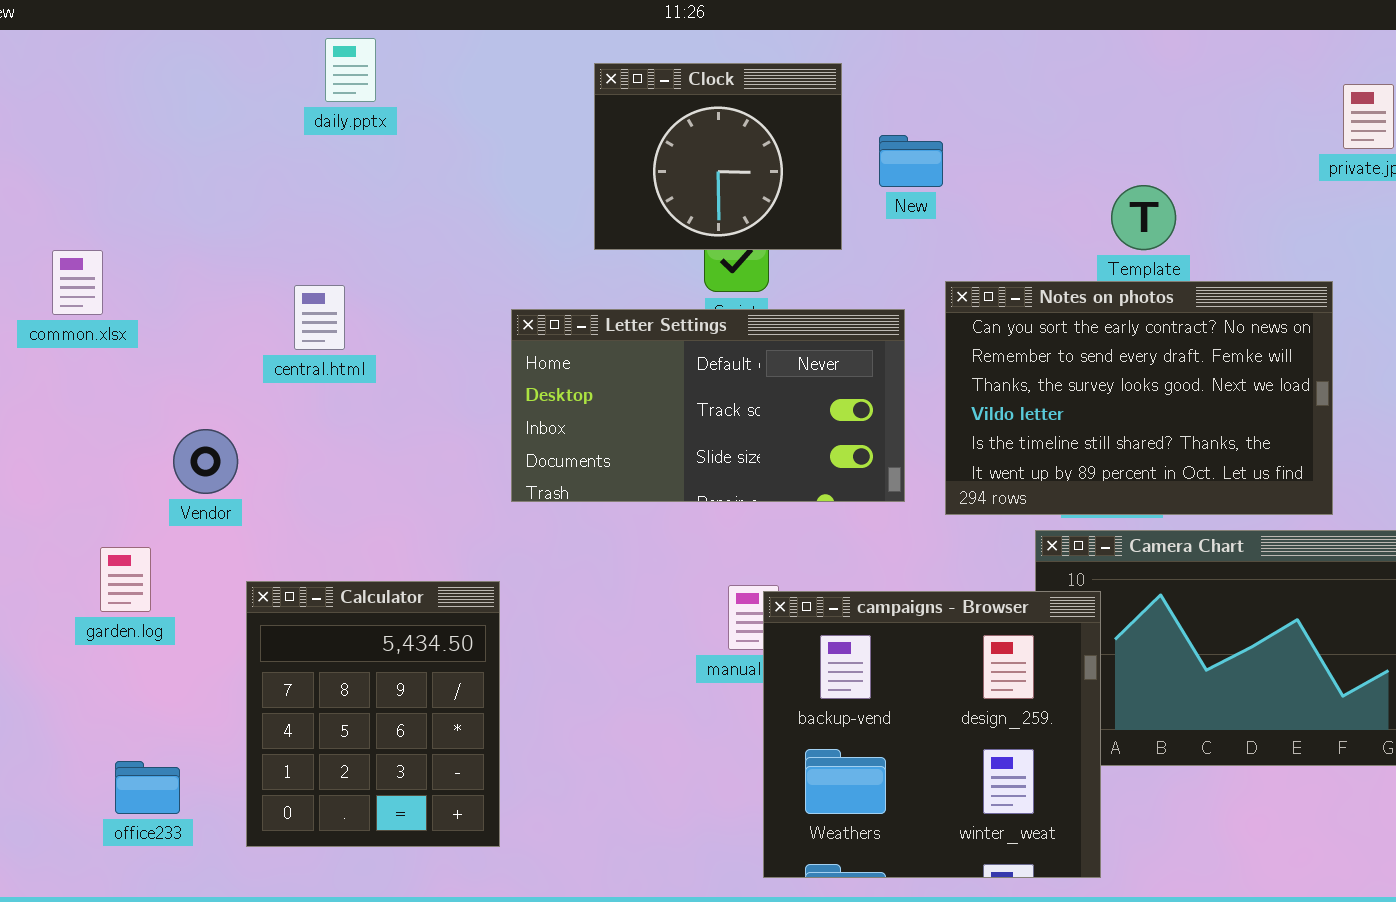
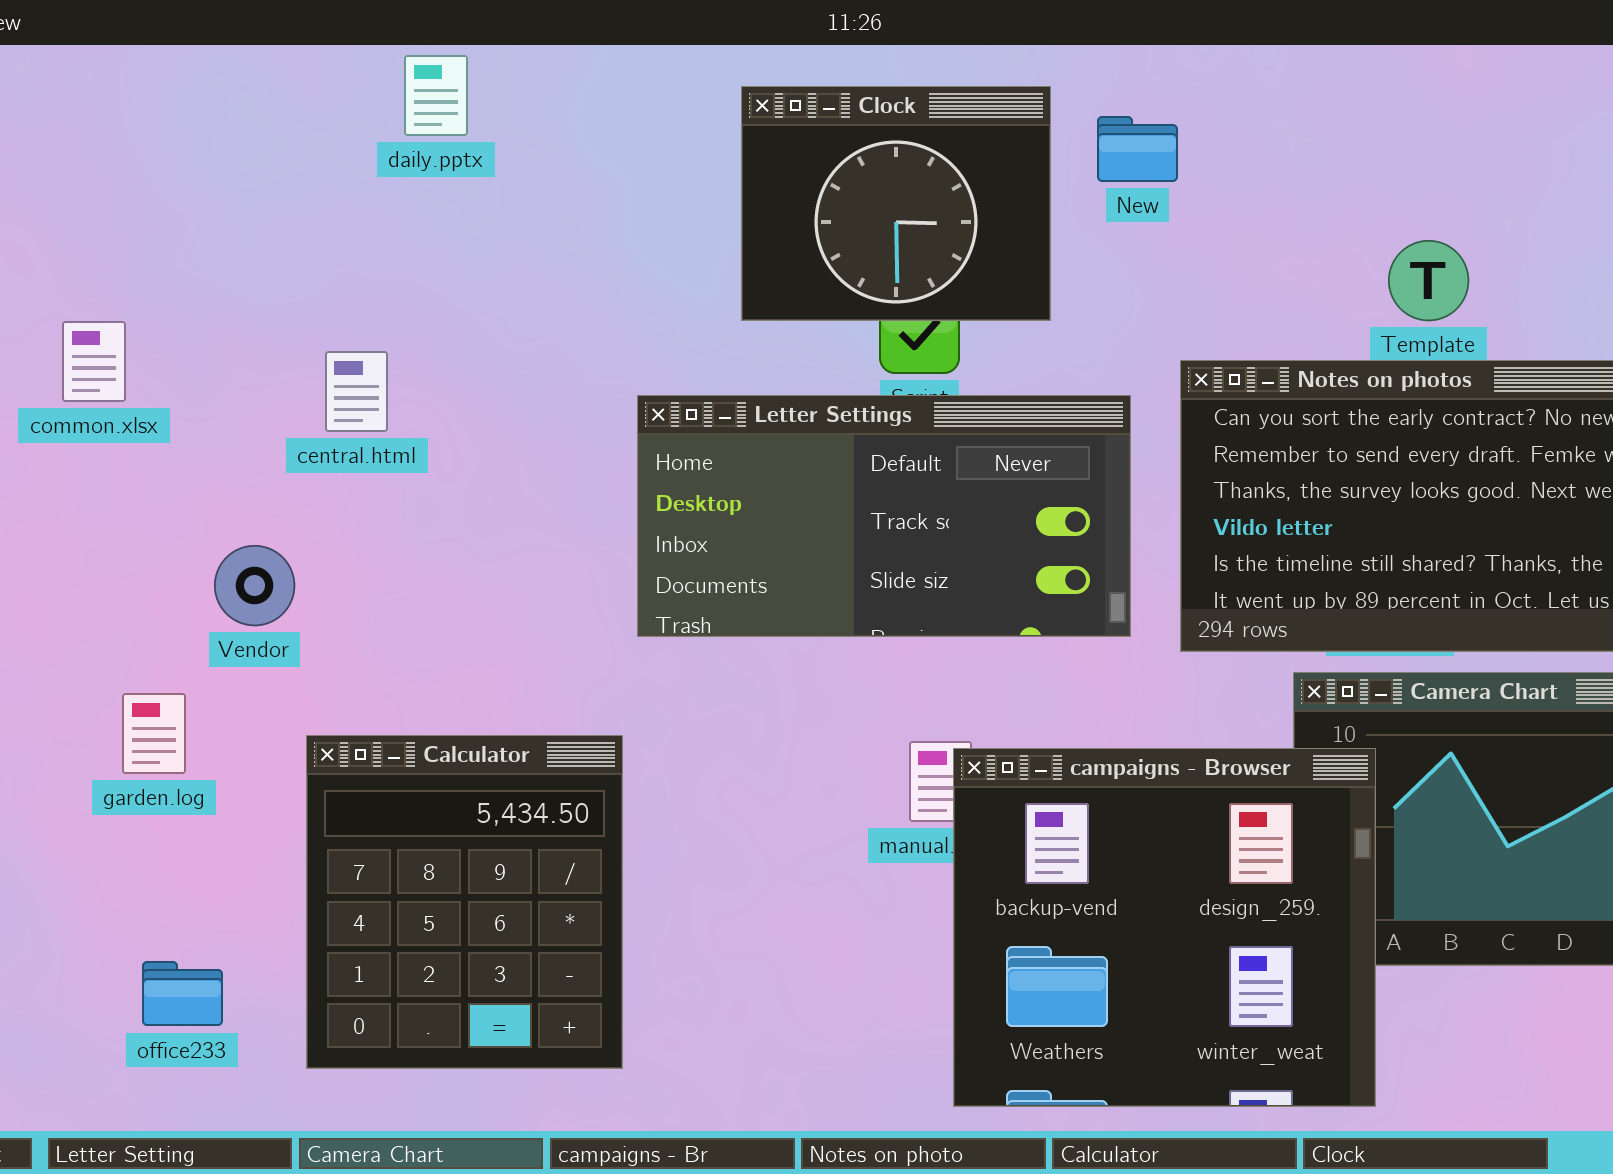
New: [879,135,943,187] -> [1097,116,1178,182], moved
central.html: [294,285,345,350] -> [325,351,388,432], moved

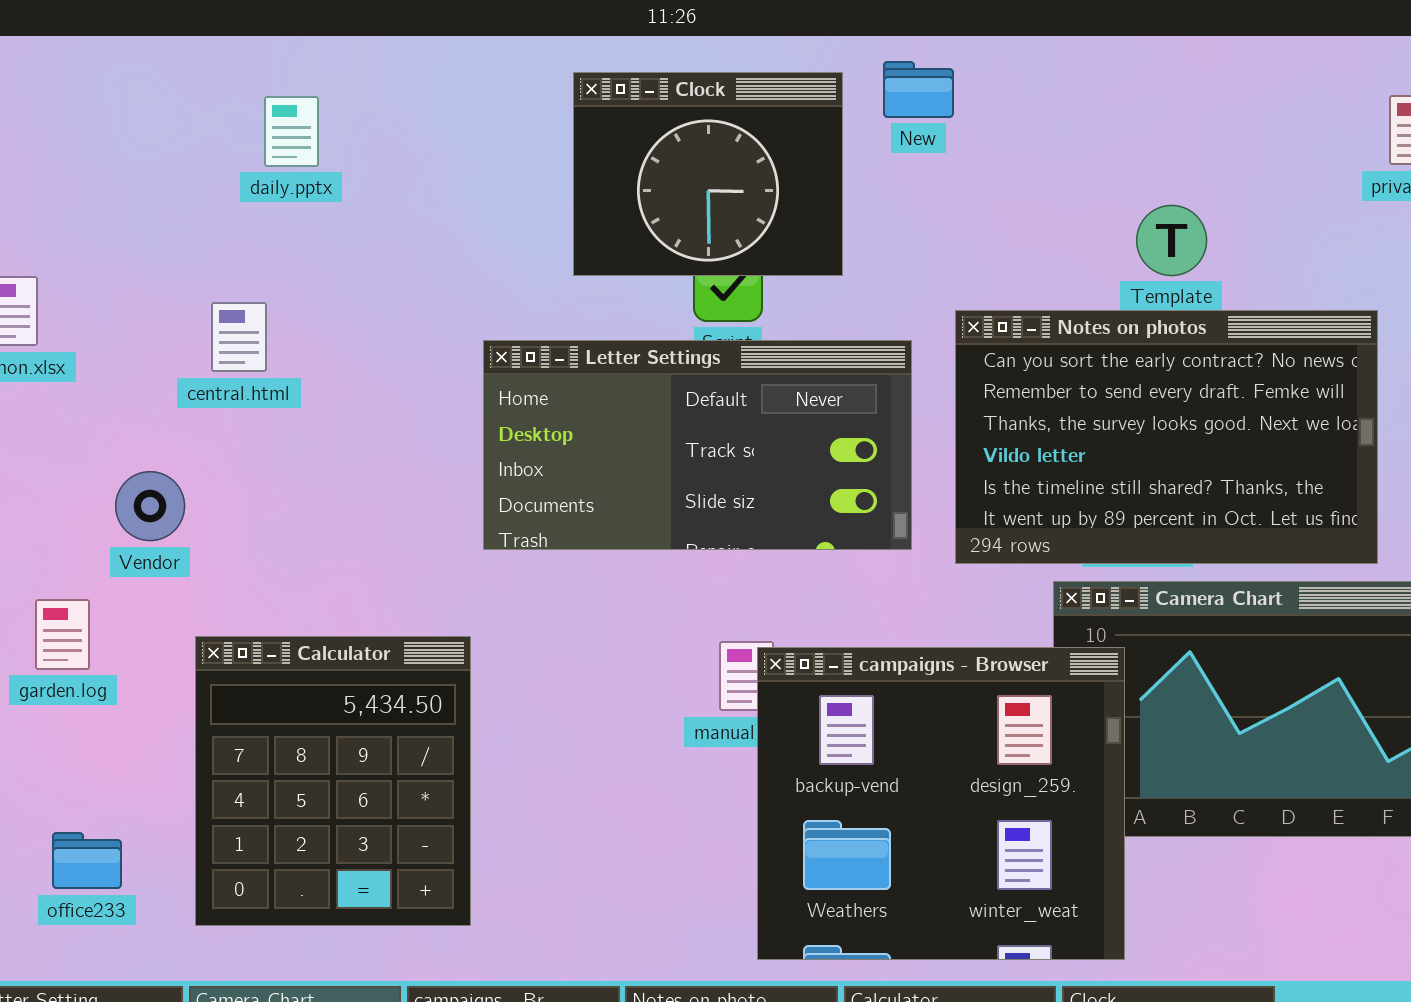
daily.pptx: [404,55,468,136] -> [264,96,319,167], moved
New: [1097,116,1178,182] -> [883,61,954,118], moved

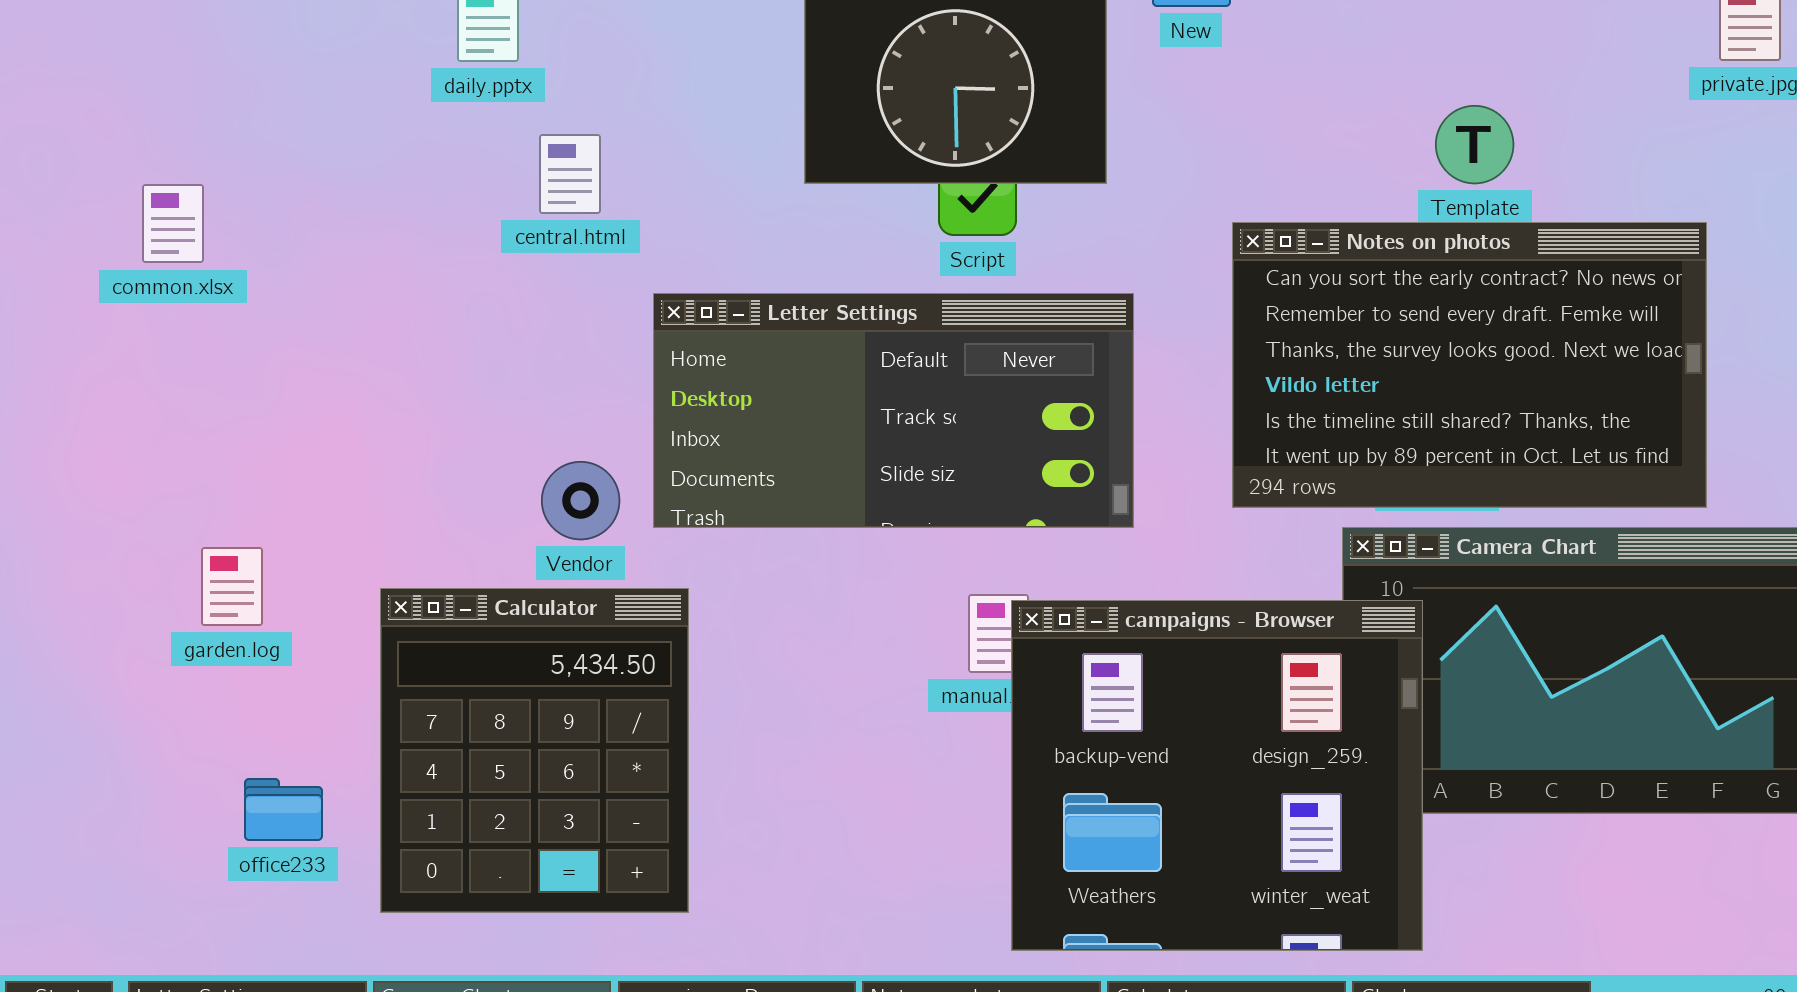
central.html: [211,302,267,372] -> [539,134,601,214], moved
Letter Settings: [483,340,912,550] -> [653,293,1134,528], moved
Vendor: [115,471,185,541] -> [541,461,620,540], moved
office233: [52,832,122,889] -> [244,778,323,841], moved

